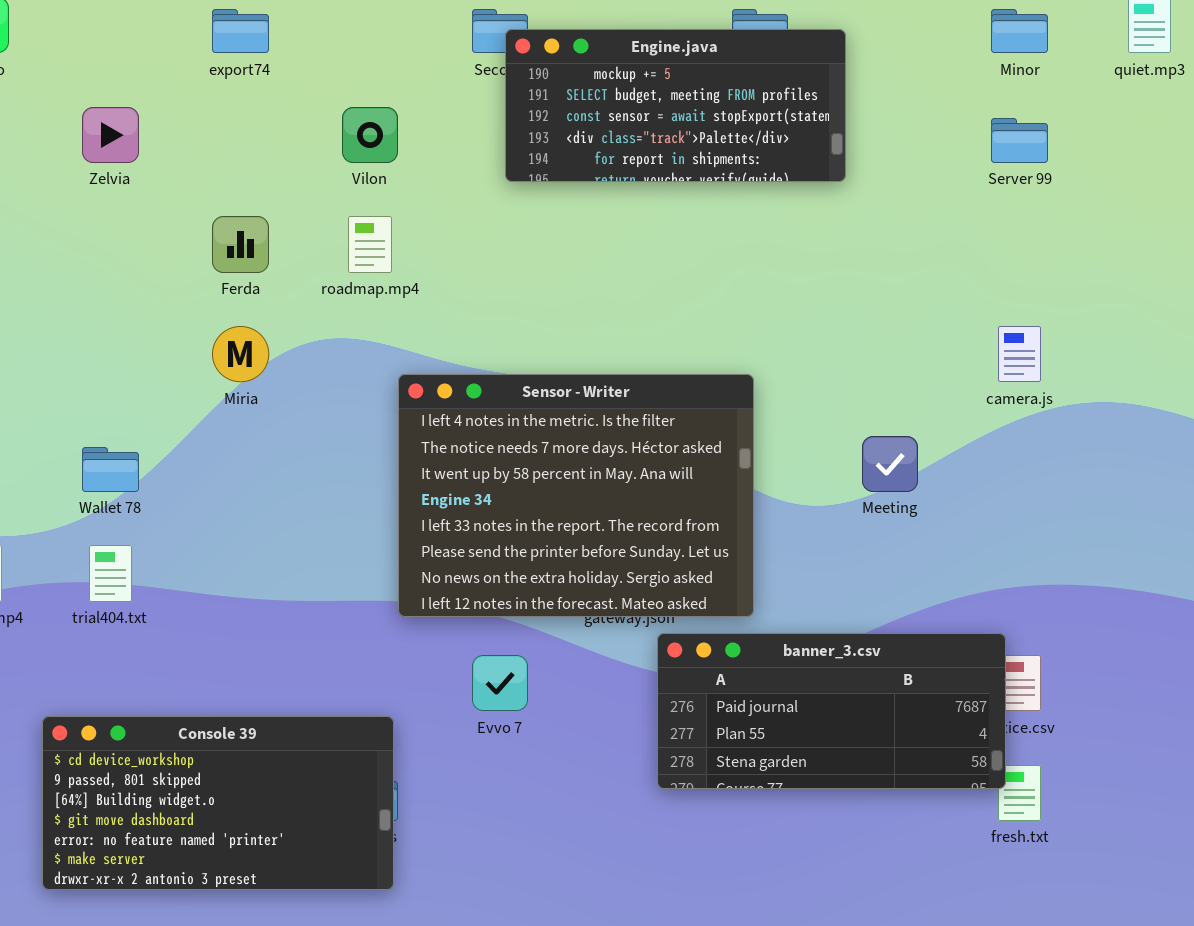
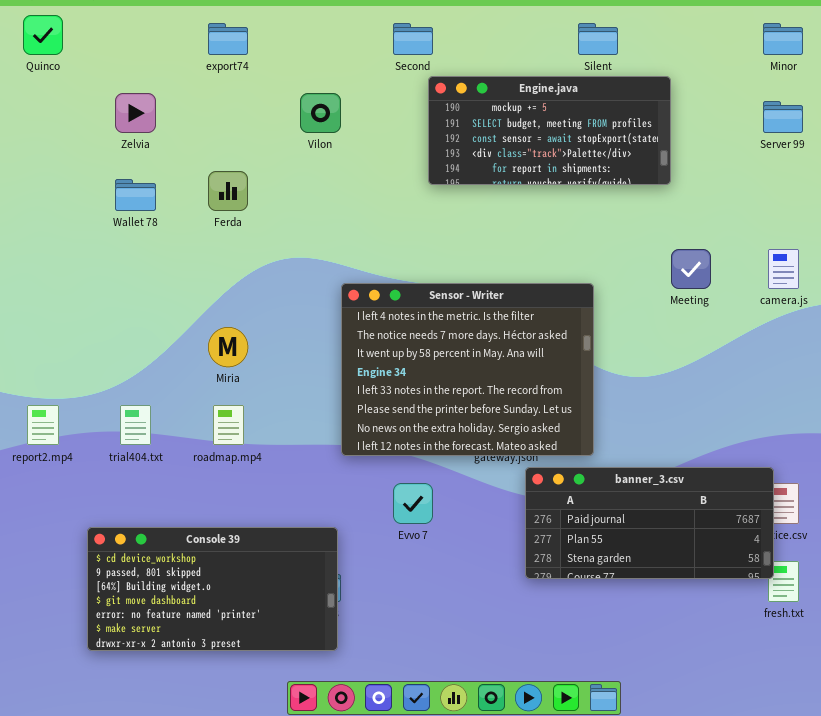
Engine.java: [505,29,846,182] -> [428,76,671,185], moved
roadmap.mp4: [348,216,392,273] -> [213,405,244,445], moved
Miria: [212,326,269,382] -> [208,327,248,367], moved
Meeting: [862,436,918,492] -> [671,249,711,289], moved
Wallet 78: [82,447,139,492] -> [115,179,156,211], moved

